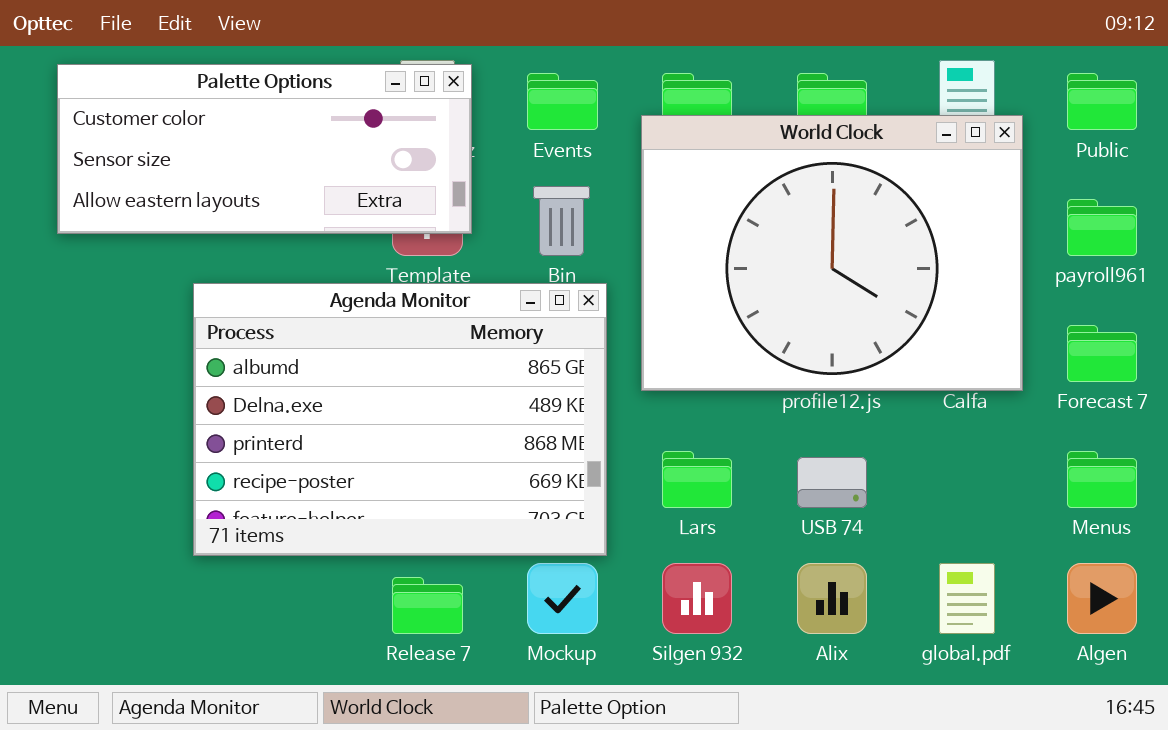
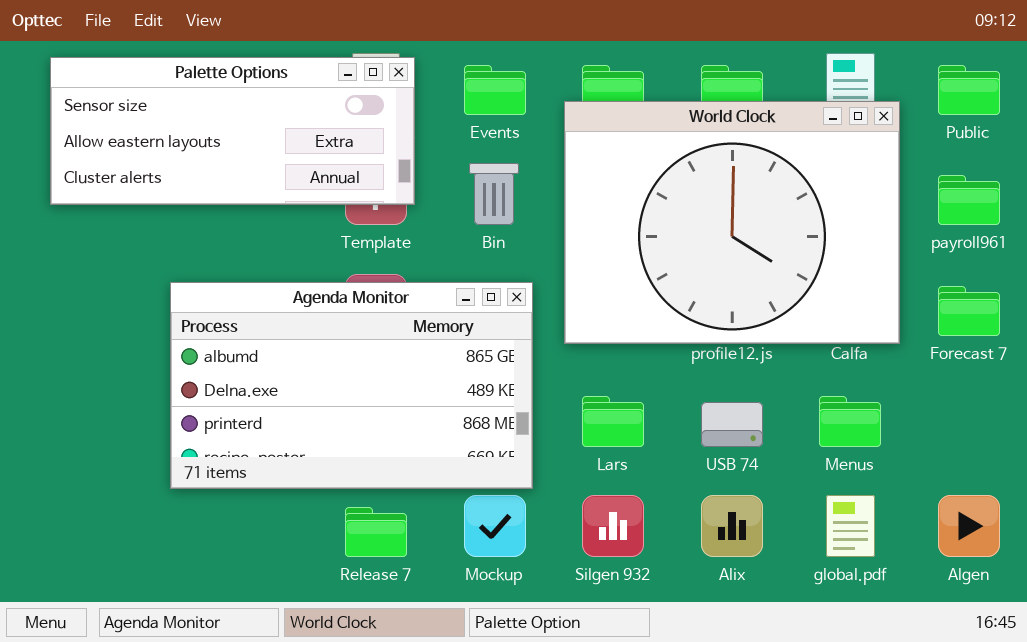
Palette Options: [57,64,472,234] -> [50,57,415,205], scrolled down 1 row
Agenda Monitor: [193,283,607,556] -> [170,282,533,489], resized
Menus: [1067,451,1137,508] -> [819,396,881,447], moved

